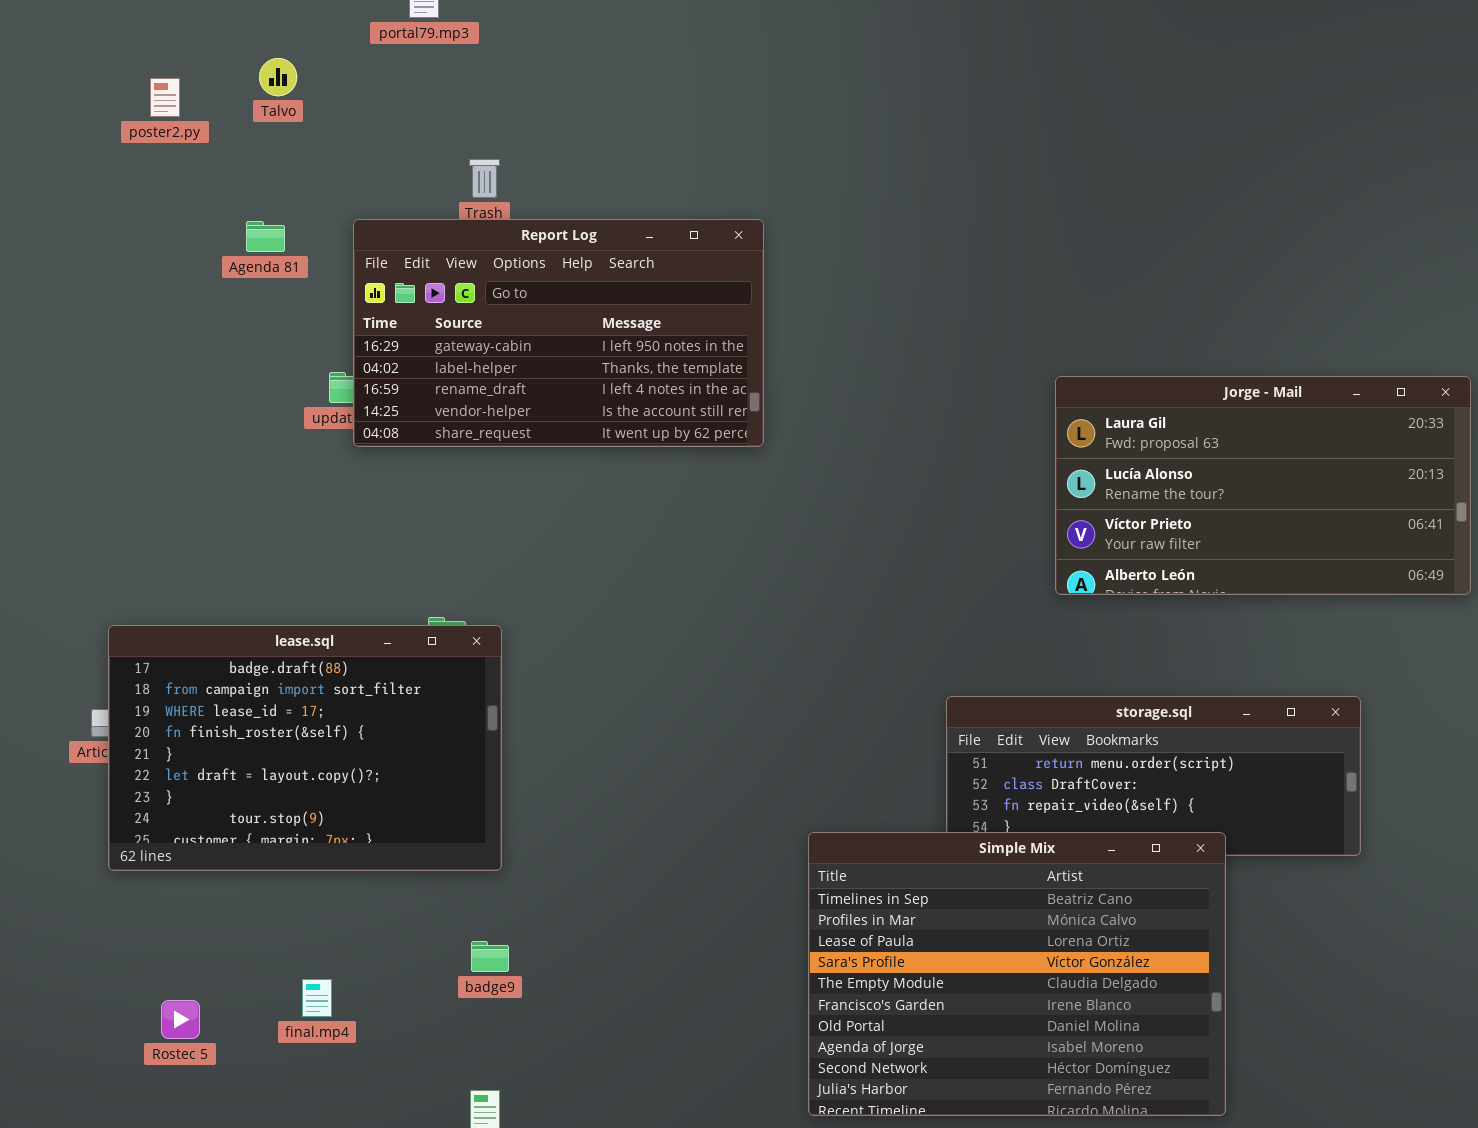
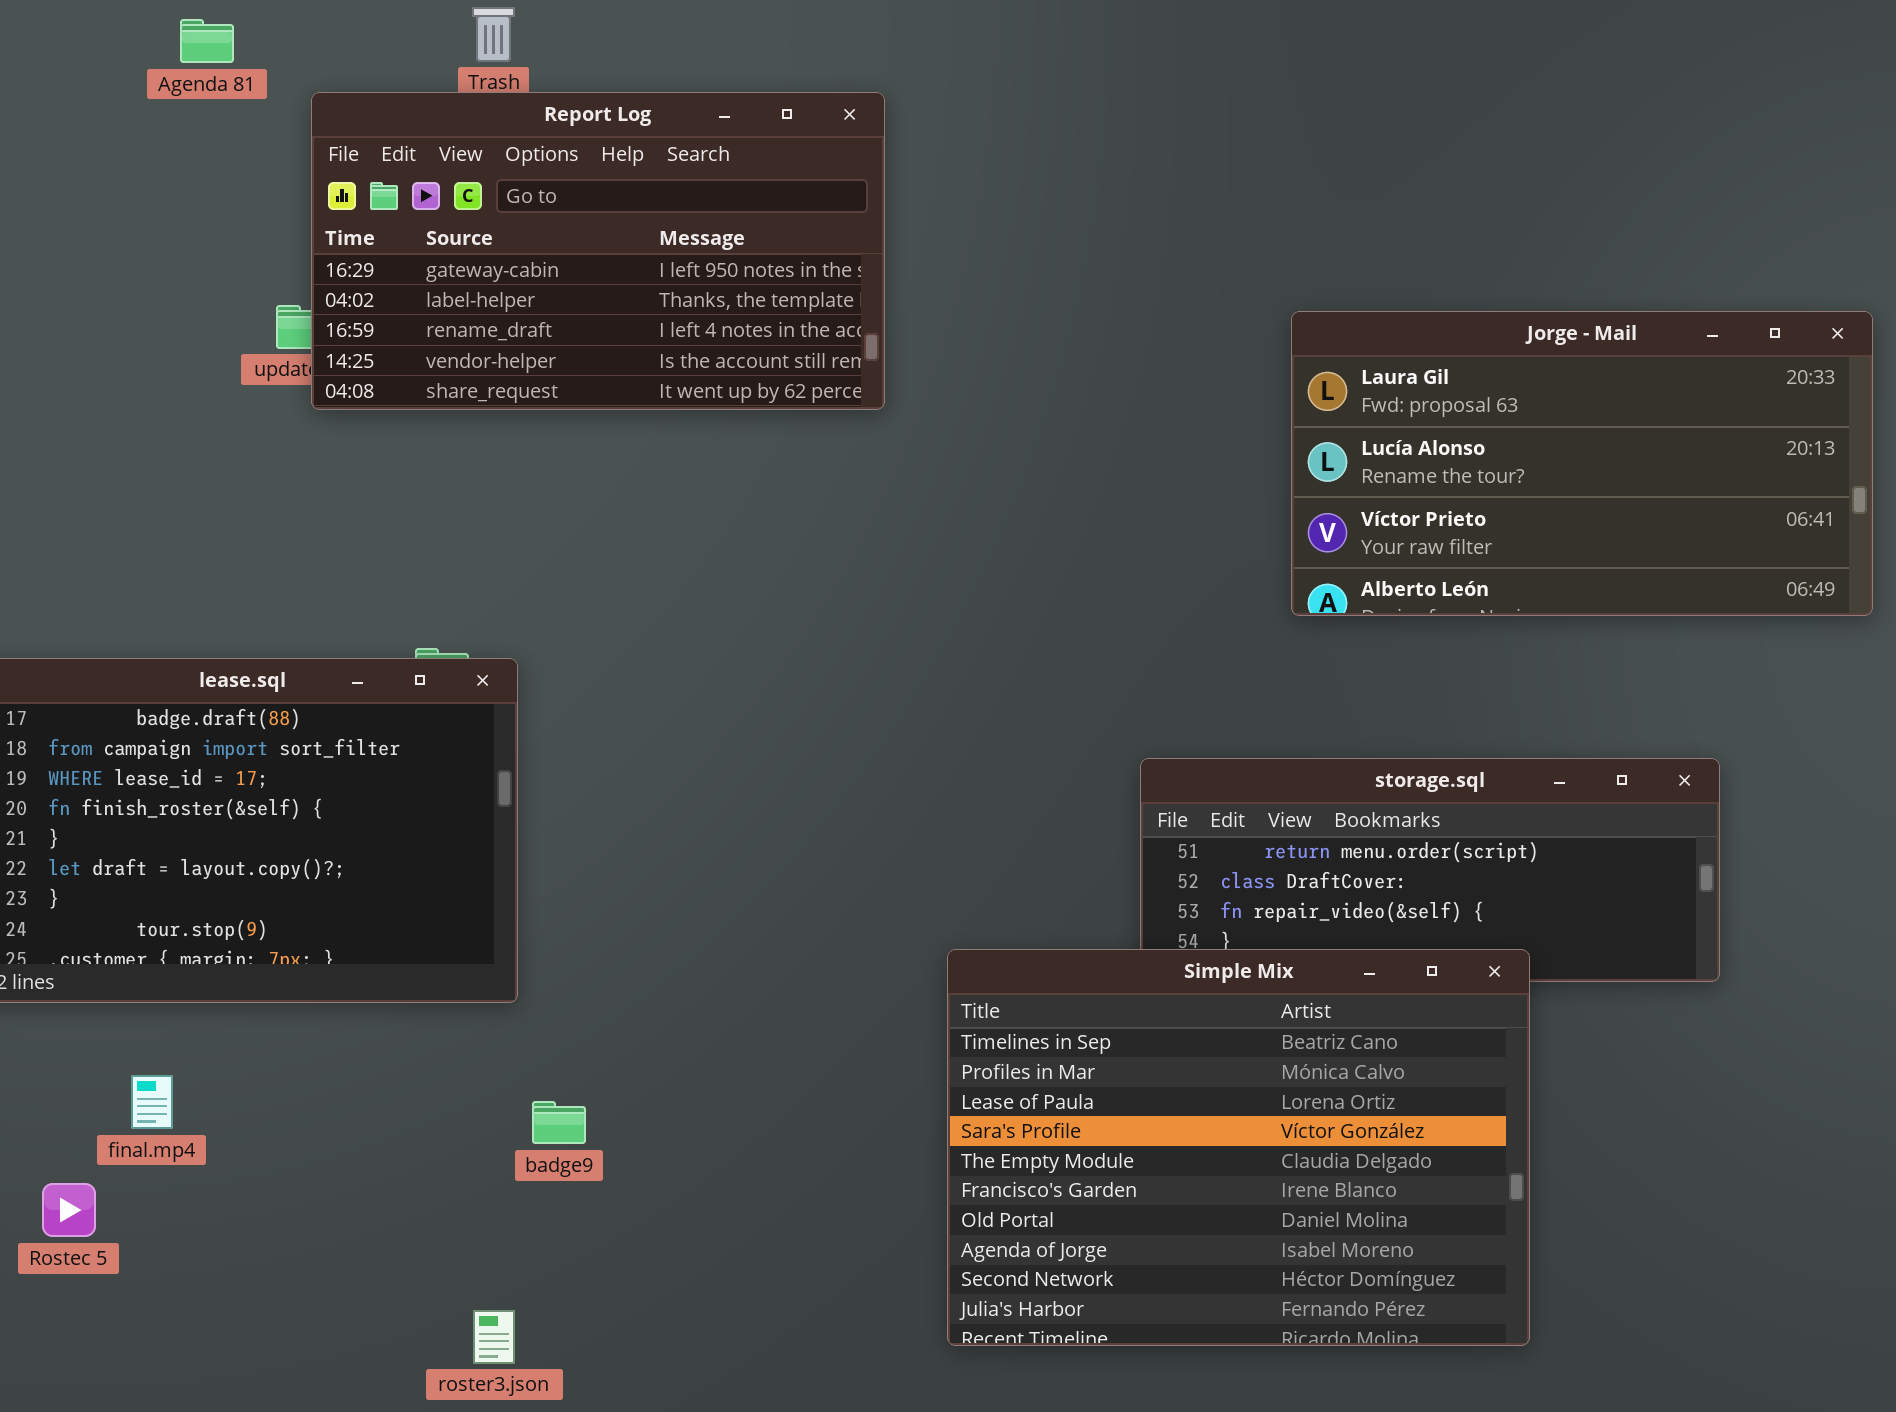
Agenda 81: [246,221,285,252] -> [180,19,234,63], moved
badge9: [471,941,509,972] -> [532,1101,586,1144], moved
final.mp4: [302,979,332,1017] -> [131,1075,173,1129], moved

